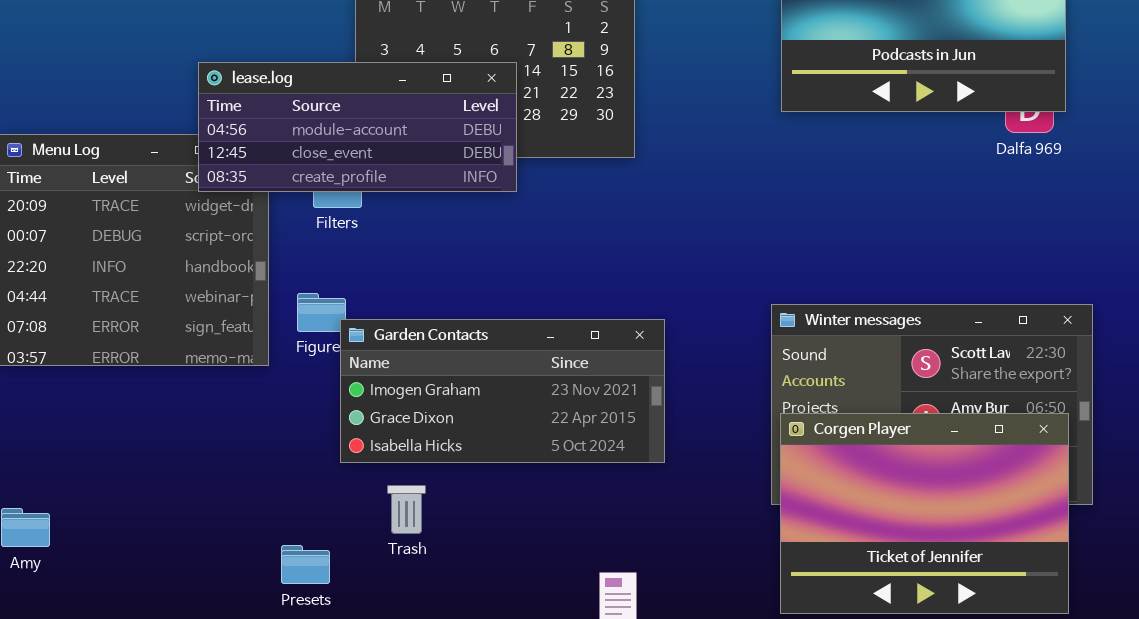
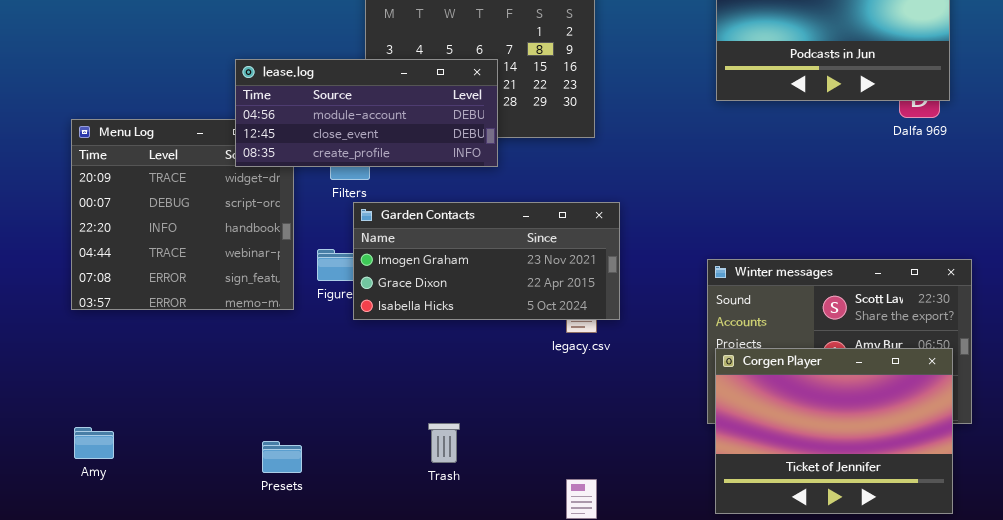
Garden Contacts: [340,319,665,463] -> [353,202,620,320], moved
Trash: [387,485,426,534] -> [428,423,460,463], moved
Presets: [281,545,330,584] -> [262,441,302,473], moved

